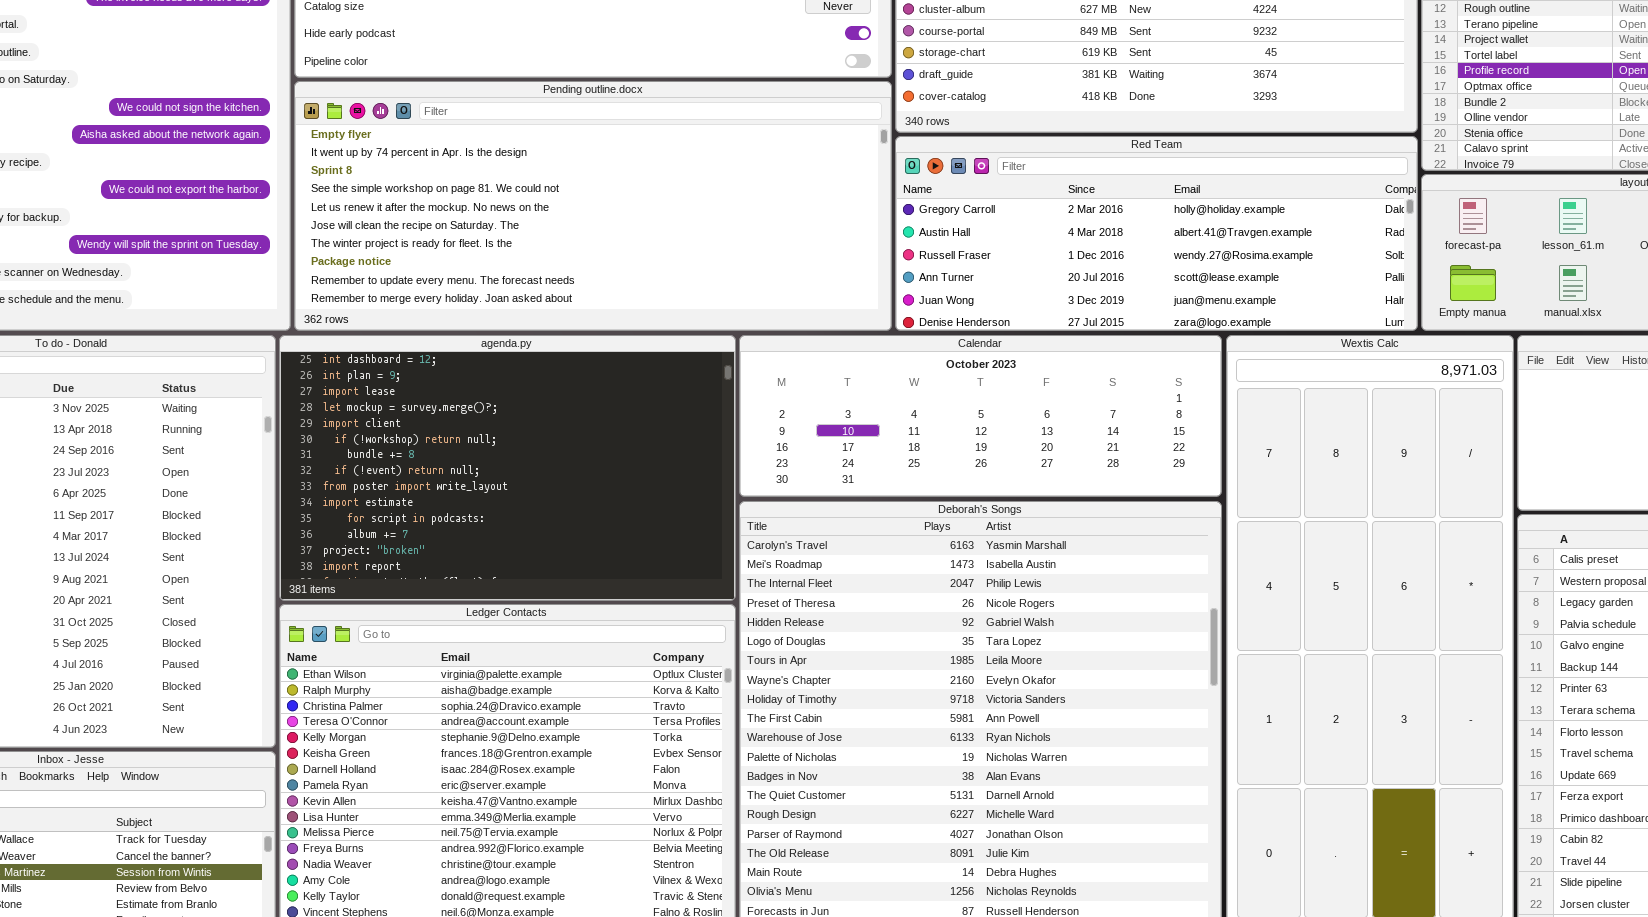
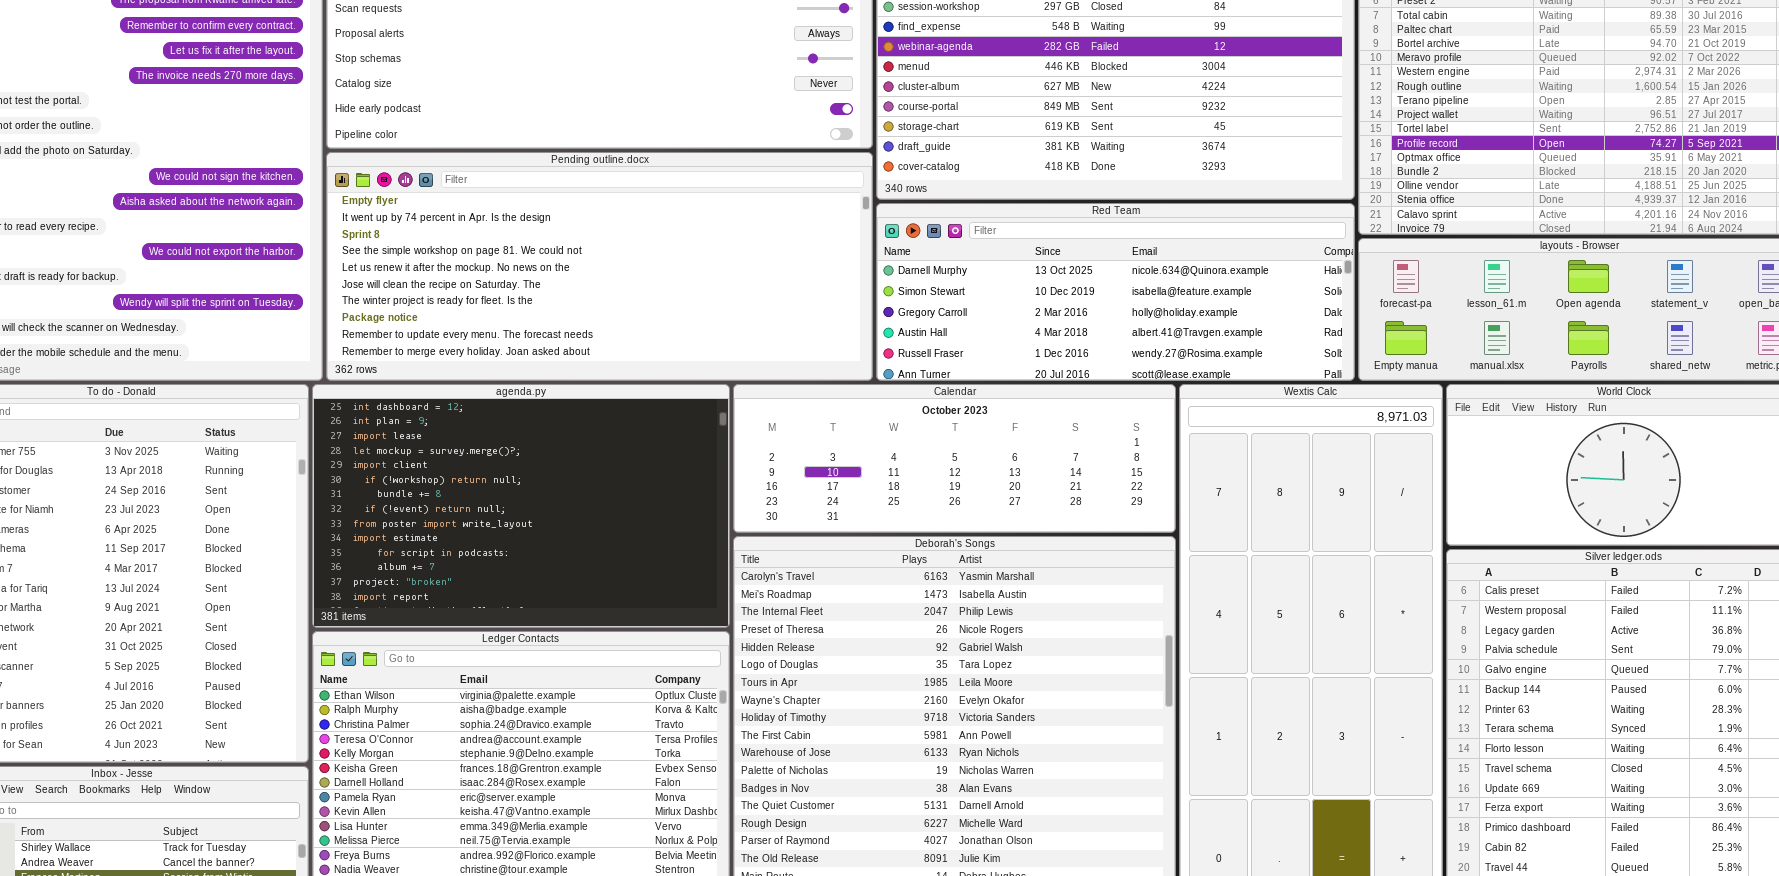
Red Team: [895,136,1418,331] -> [876,203,1355,381], scrolled up 2 rows

